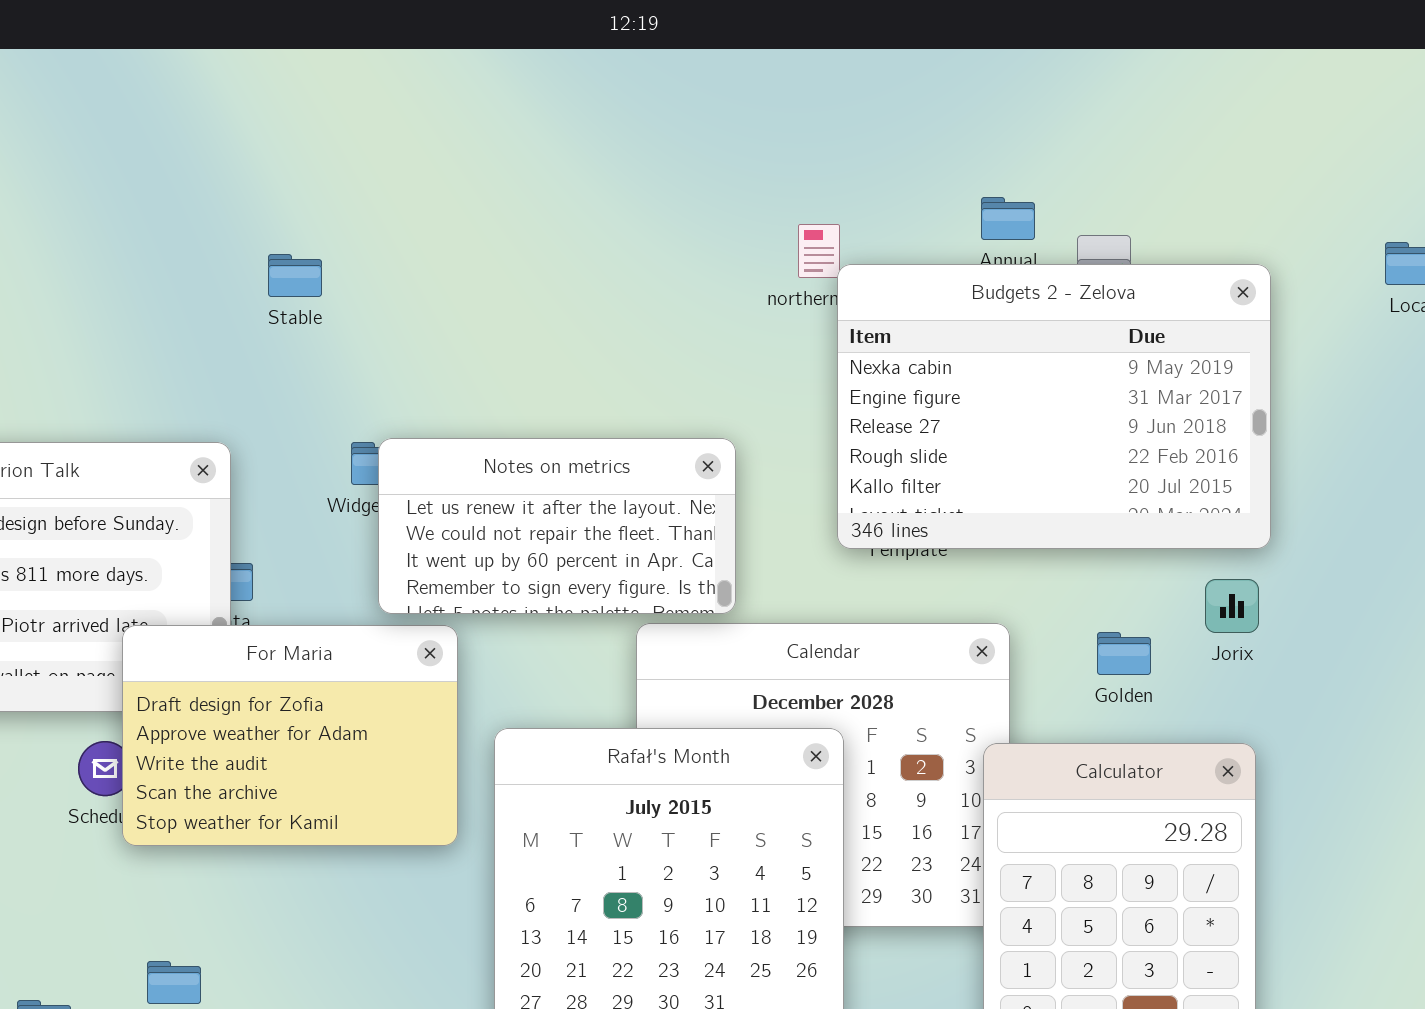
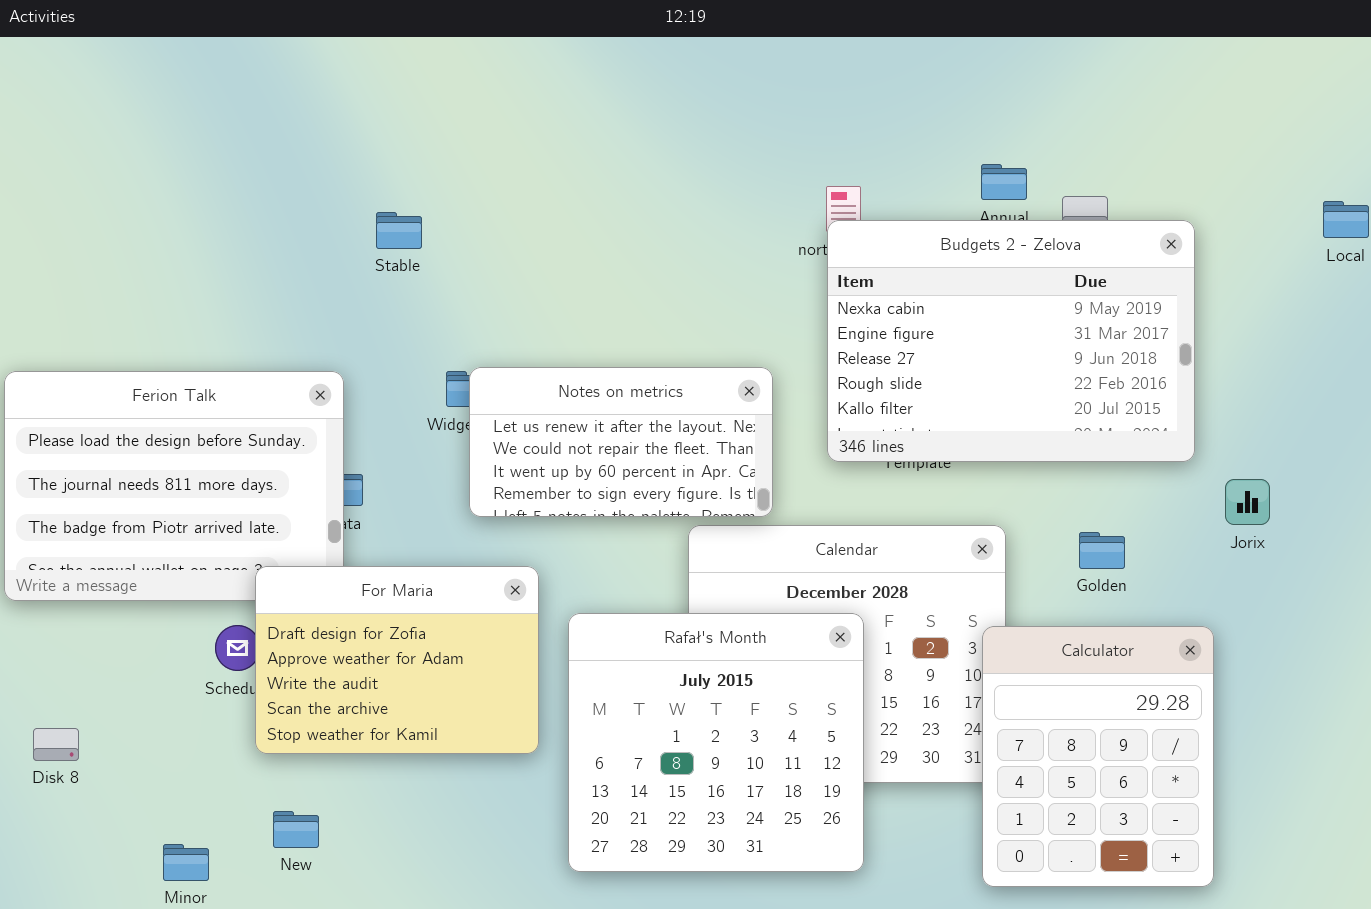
Budgets 2 - Zelova: [837,264,1271,549] -> [827,220,1195,462], moved
Jorix: [1205,579,1259,633] -> [1225,479,1270,525], moved
For Maria: [122,625,458,846] -> [255,566,539,754], moved

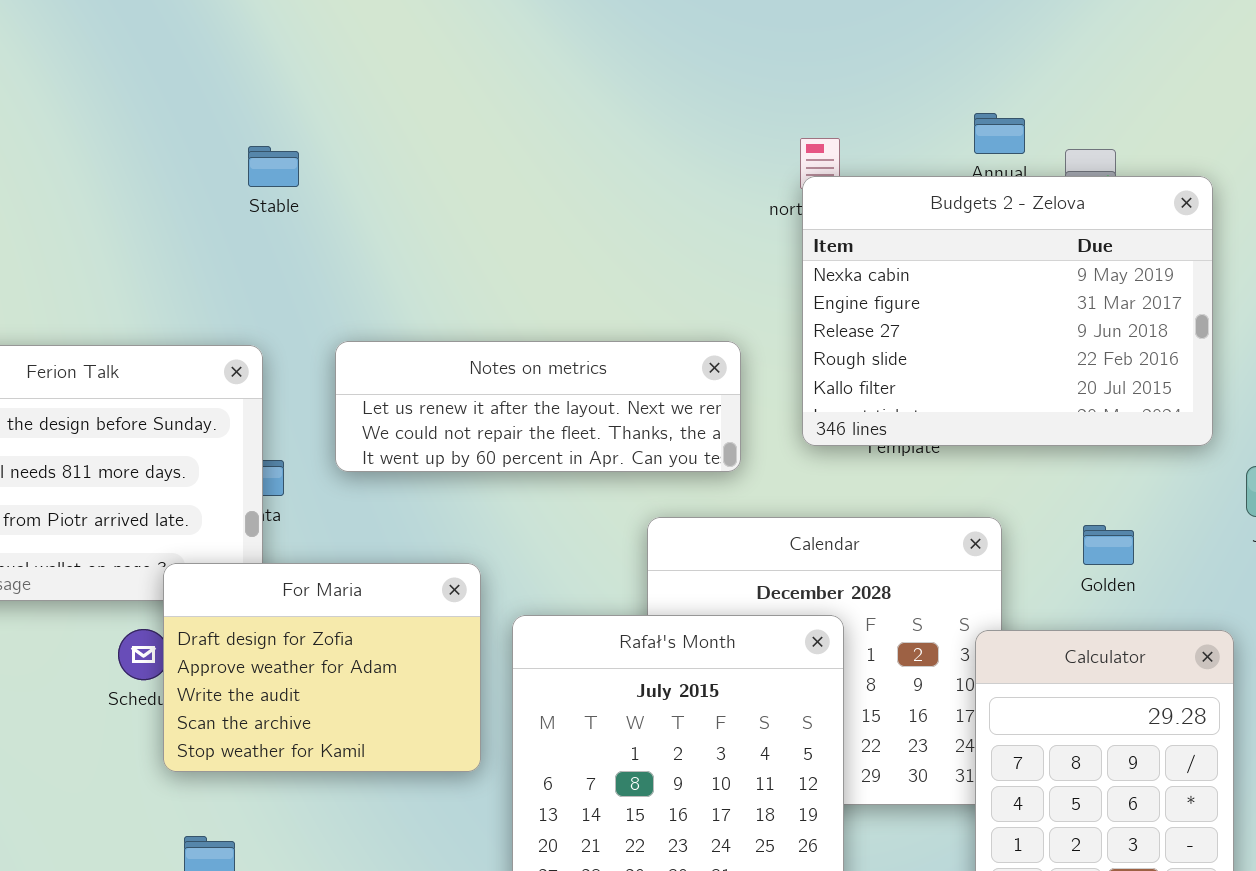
Stable: [376,212,422,249] -> [248,146,299,187], moved
Notes on metrics: [469,367,773,517] -> [335,341,741,472], resized

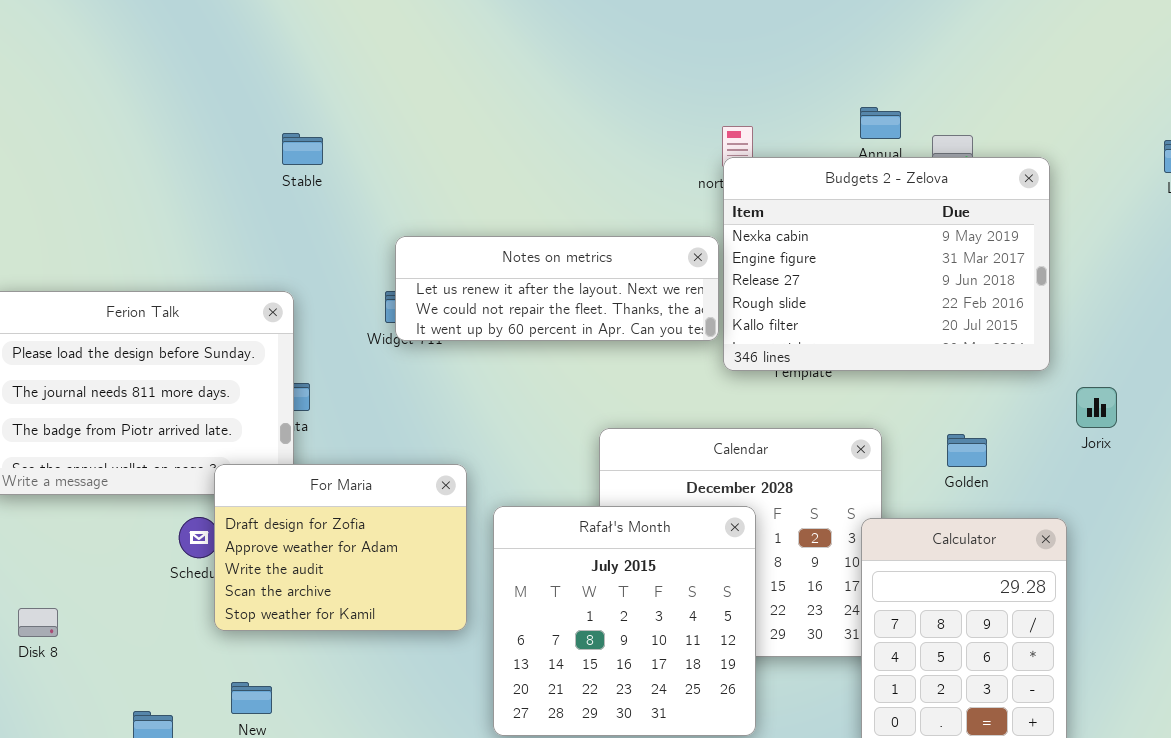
Notes on metrics: [335,341,741,472] -> [395,236,719,341], moved

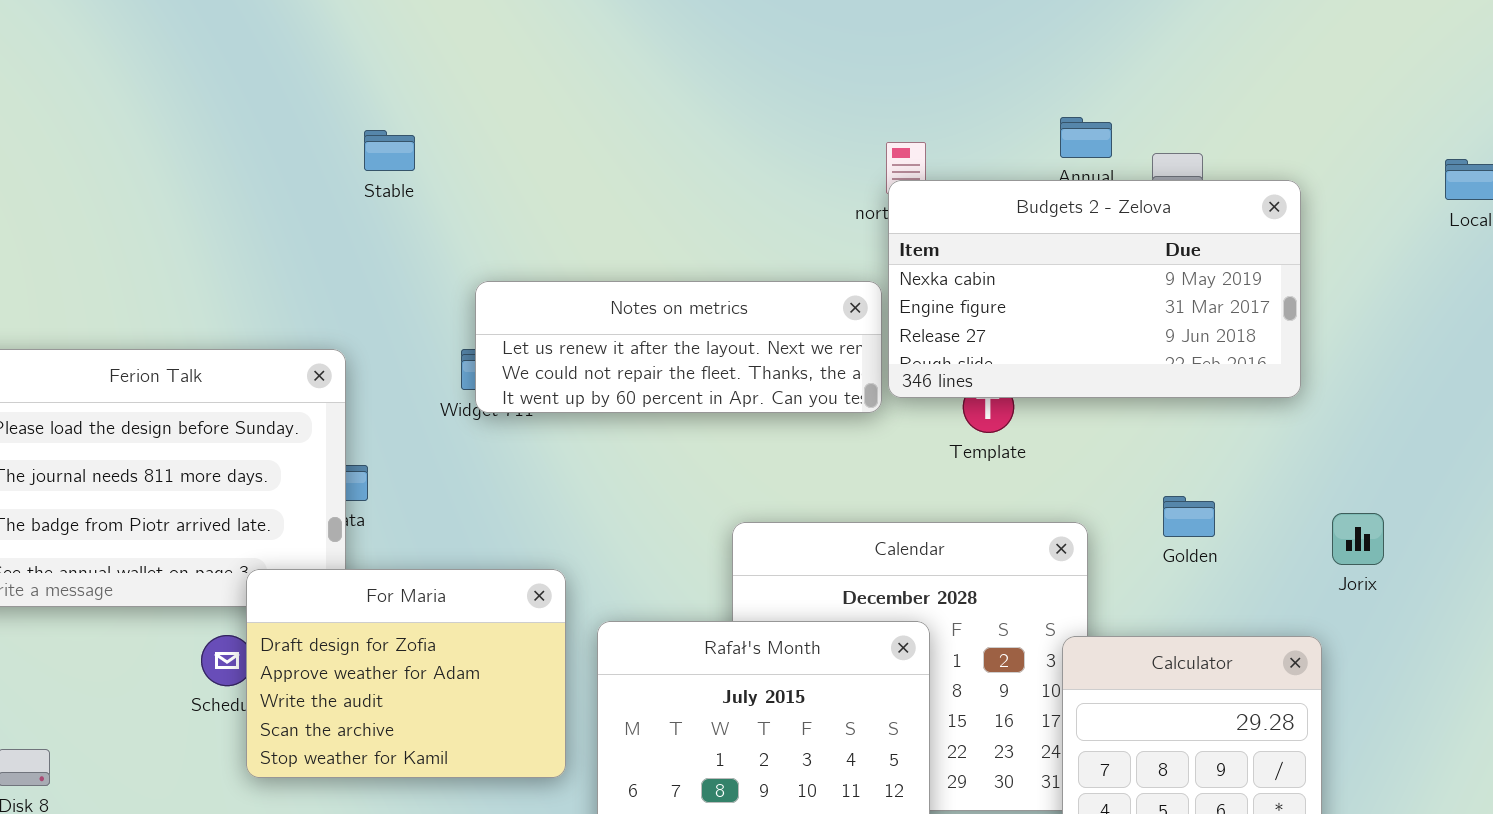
Stable: [282,133,323,165] -> [364,130,415,171], moved
Budgets 2 - Zelova: [723,157,1050,371] -> [888,180,1301,398], resized
Jorix: [1076,387,1117,428] -> [1332,513,1384,565], moved
Golden: [947,434,987,467] -> [1163,496,1215,537], moved

